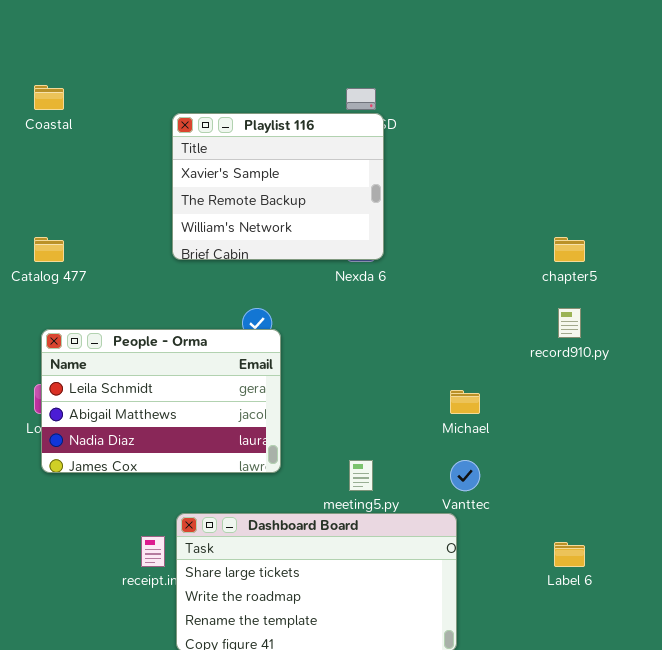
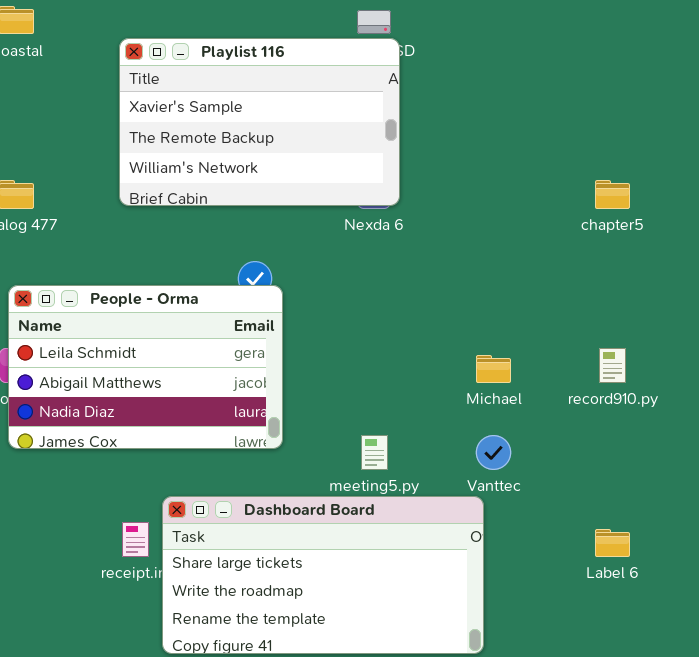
Playlist 116: [172,113,384,260] -> [119,38,400,206], resized
record910.py: [558,308,581,338] -> [599,348,626,383], moved

